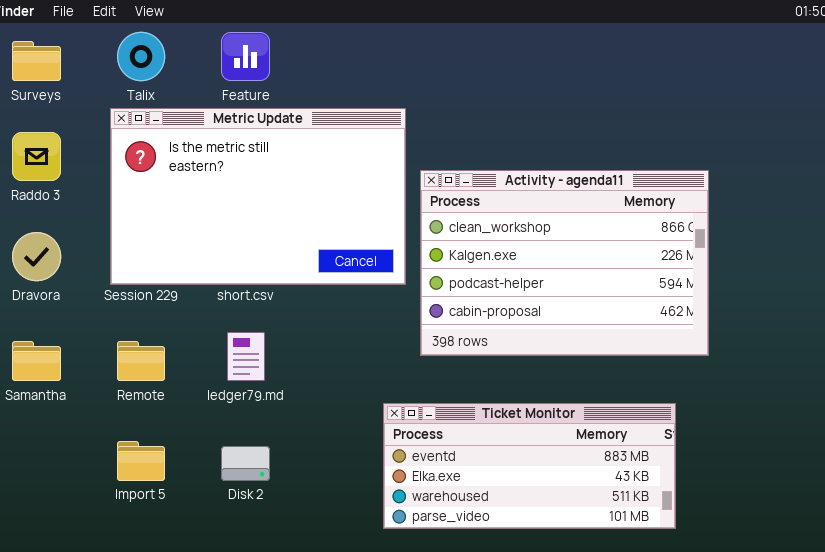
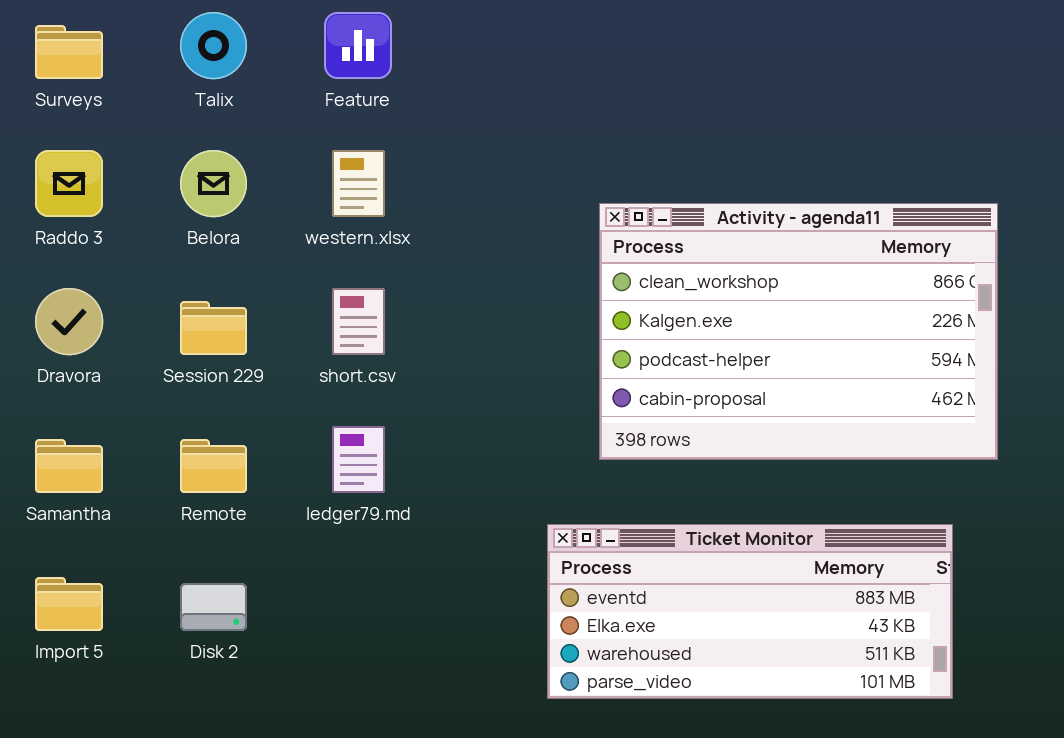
Metric Update: [110,108,406,285] -> none, closed
Import 5: [117,441,165,481] -> [35,577,103,631], moved
Disk 2: [221,446,270,481] -> [180,583,247,631], moved

